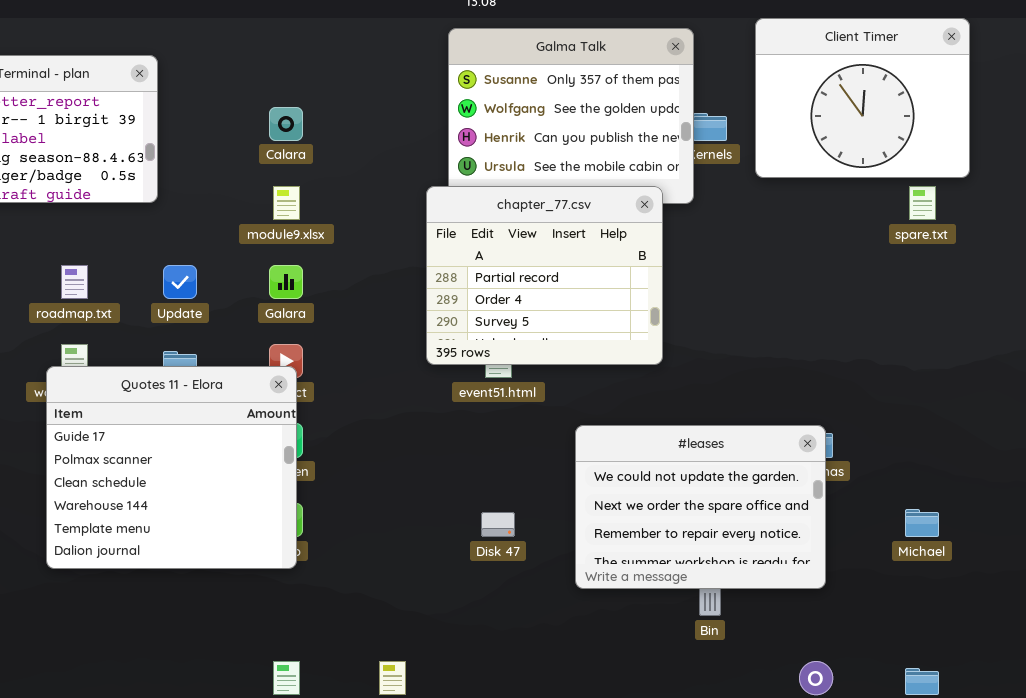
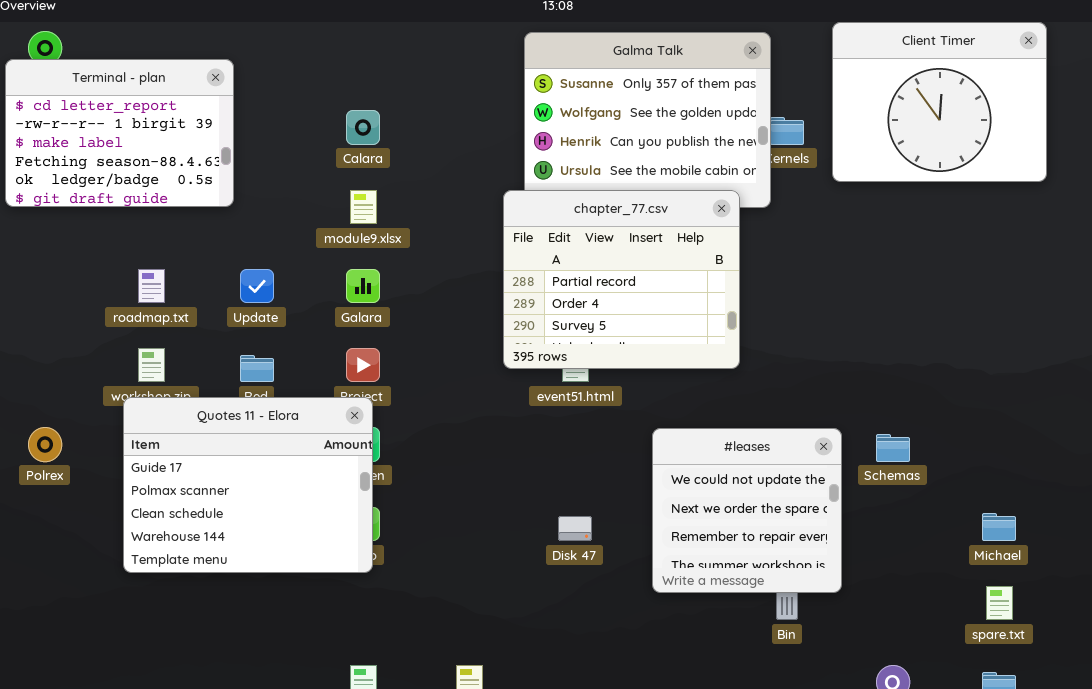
spare.txt: [909,186,936,220] -> [986,586,1013,620], moved
Quotes 11 - Elora: [46,366,297,569] -> [123,397,373,573], resized
#leases: [575,425,826,589] -> [652,428,842,593], resized

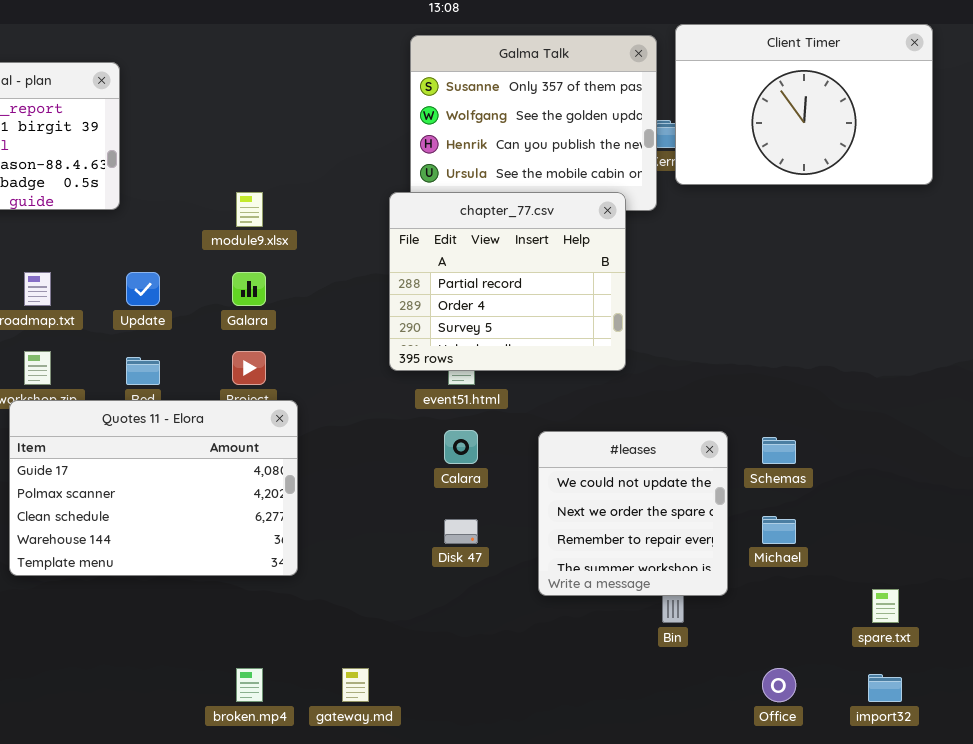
Client Timer: [832,22,1047,182] -> [675,24,933,185], resized
Calara: [346,110,380,145] -> [444,430,478,464], moved
Quotes 11 - Elora: [123,397,373,573] -> [9,400,298,576], resized
Michael: [982,513,1016,541] -> [762,516,796,544], moved

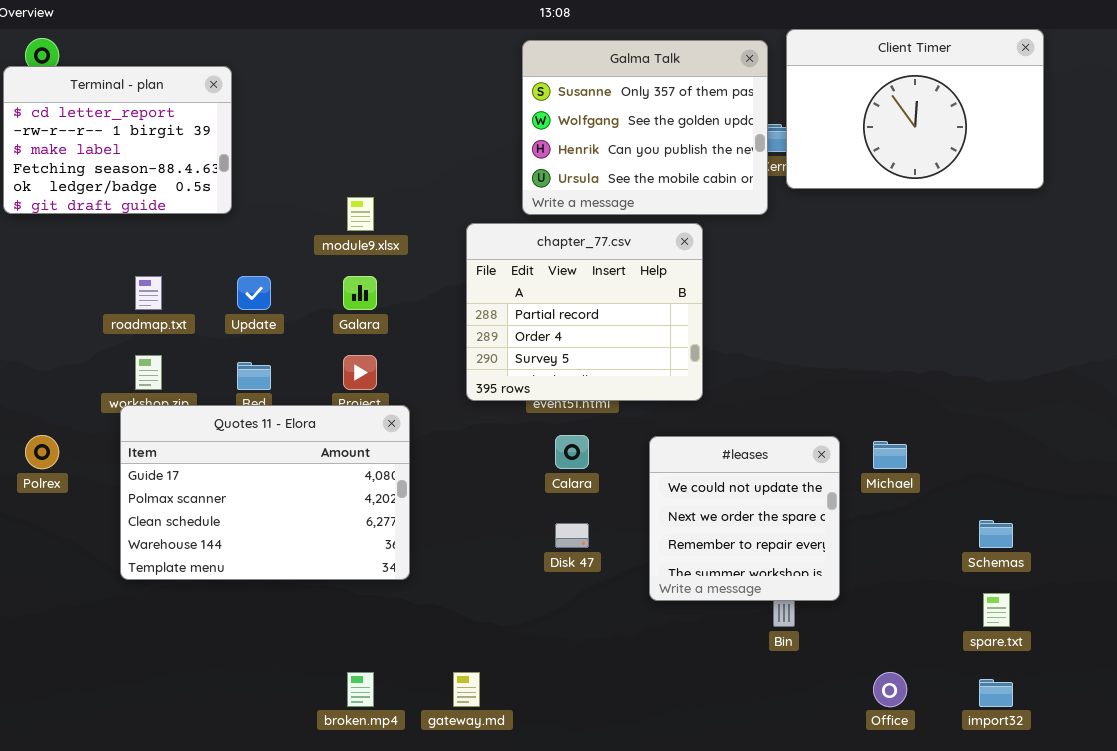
chapter_77.csv: [389,192,626,371] -> [466,223,703,401], moved
Schemas: [762,437,796,464] -> [979,520,1013,548], moved
Michael: [762,516,796,544] -> [873,441,907,469], moved

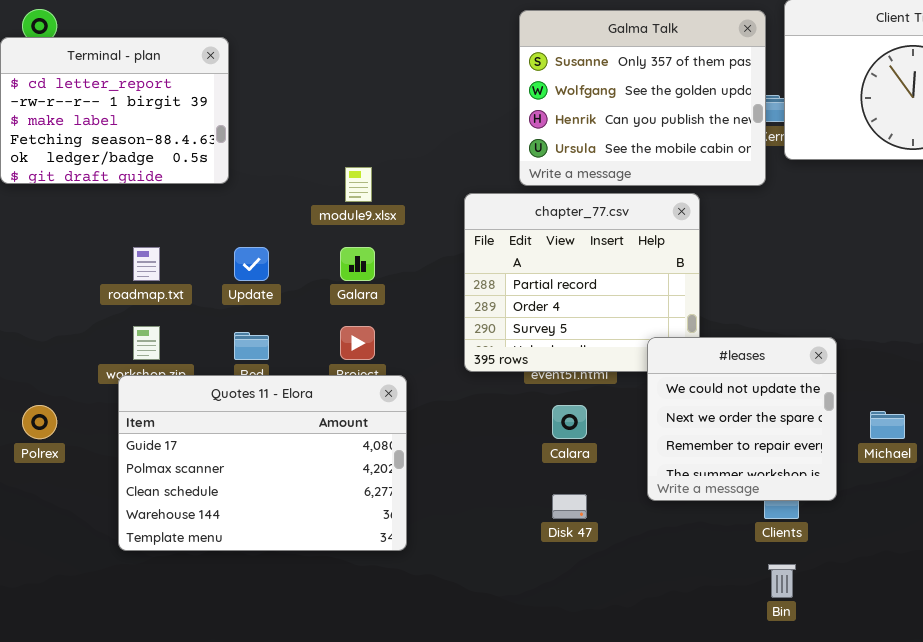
#leases: [649,436,840,601] -> [647,337,837,501], moved

